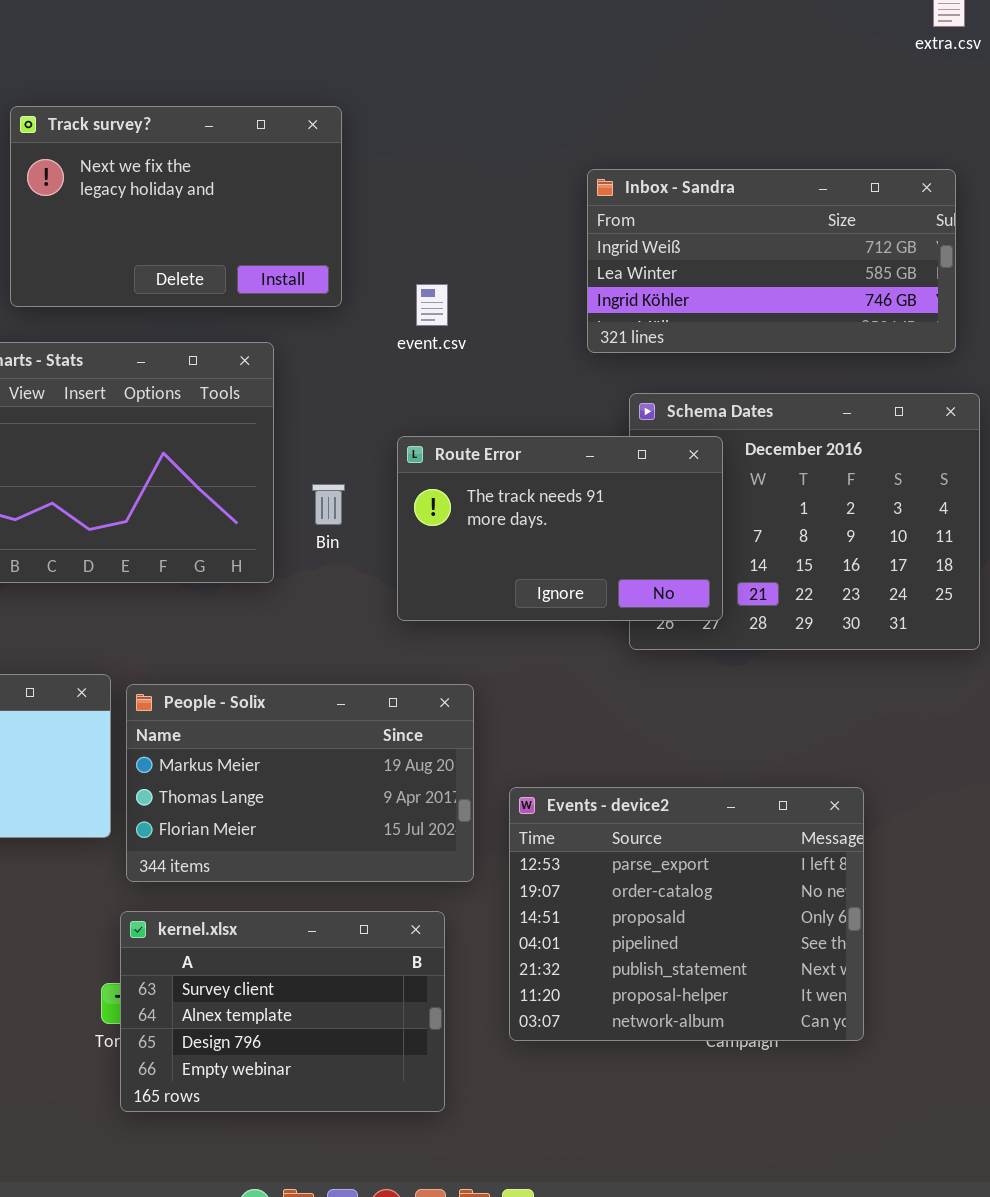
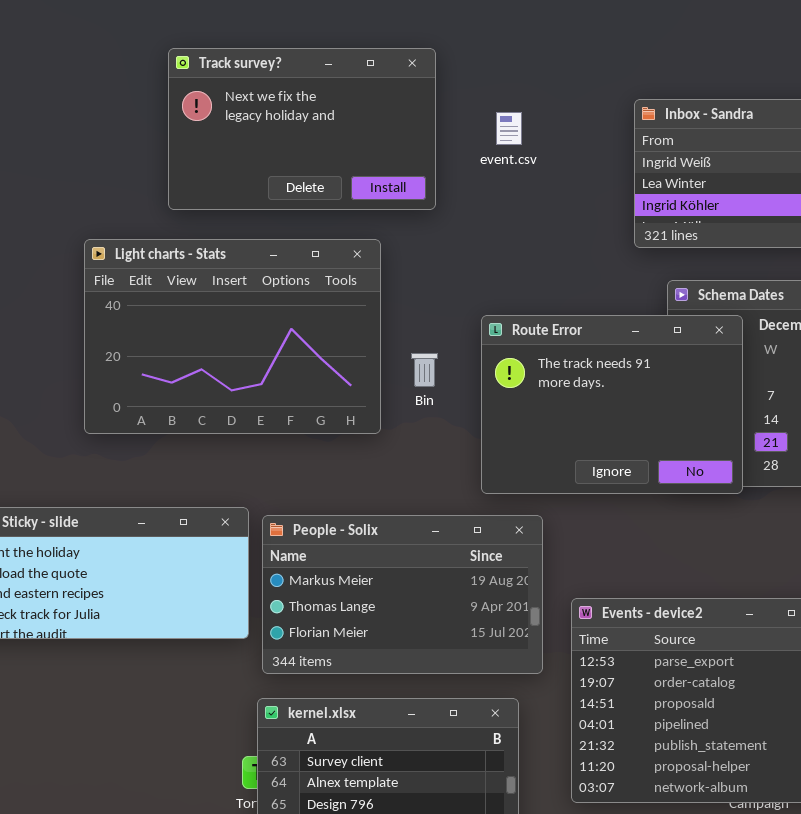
event.csv: [416,284,448,326] -> [496,112,522,145], moved
Route Error: [397,436,723,621] -> [481,315,743,494], resized

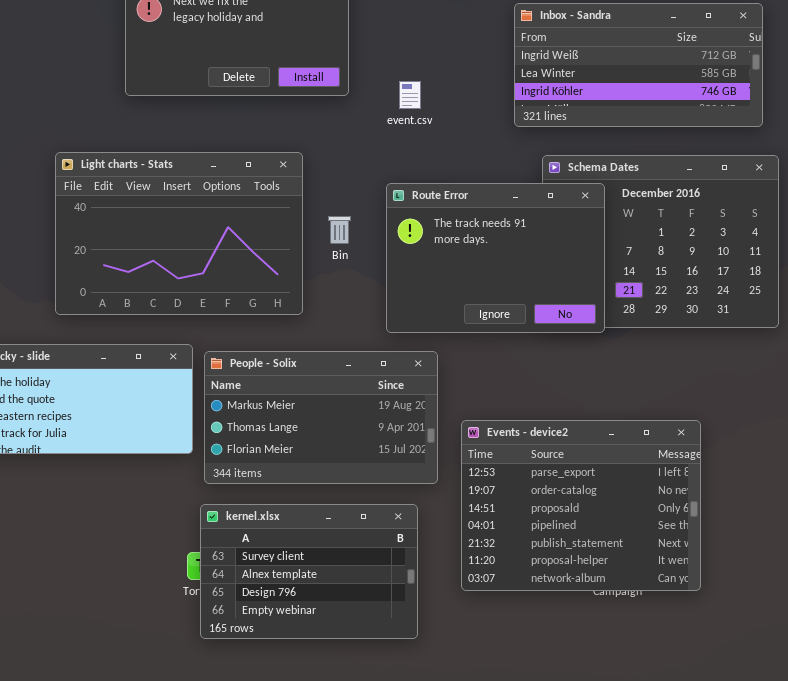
event.csv: [496,112,522,145] -> [399,81,421,109], moved
Light charts - Stats: [84,239,381,434] -> [55,152,303,315], moved

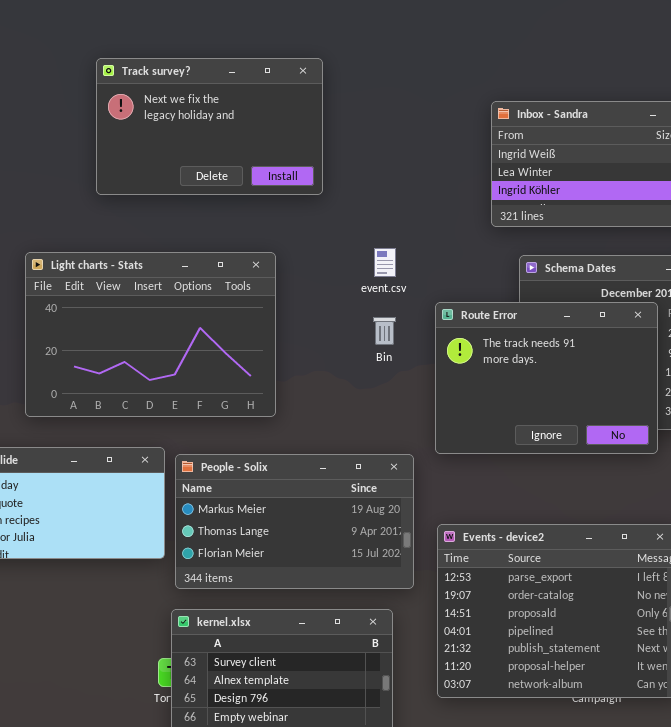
event.csv: [399,81,421,109] -> [374,248,396,277], moved
Route Error: [386,183,605,333] -> [435,302,658,454], moved
Bin: [328,216,351,244] -> [373,317,396,345], moved

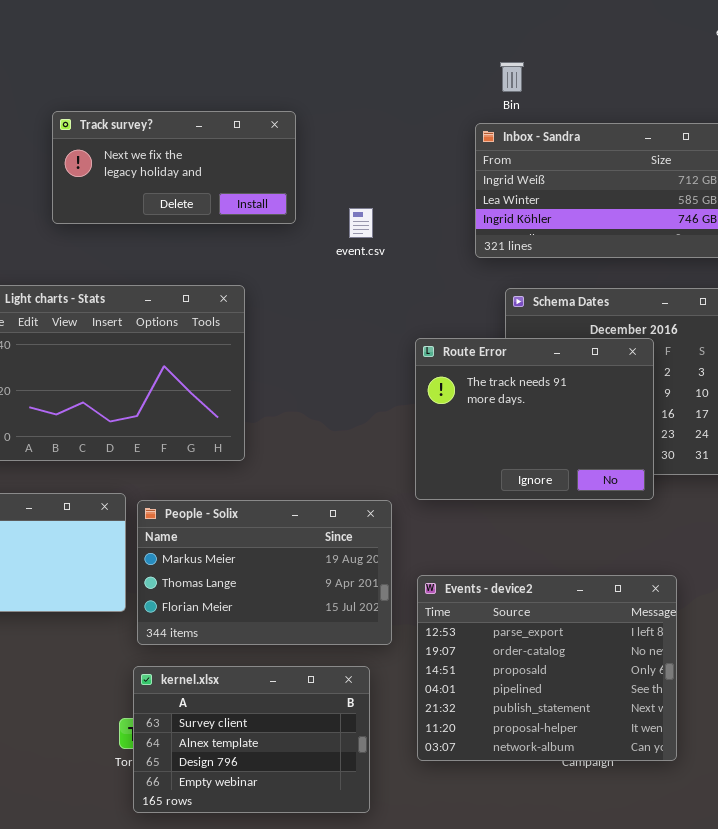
Track survey?: [96,58,323,195] -> [52,111,296,224], resized
event.csv: [374,248,396,277] -> [349,208,373,238], moved
Bin: [373,317,396,345] -> [500,62,524,92], moved

